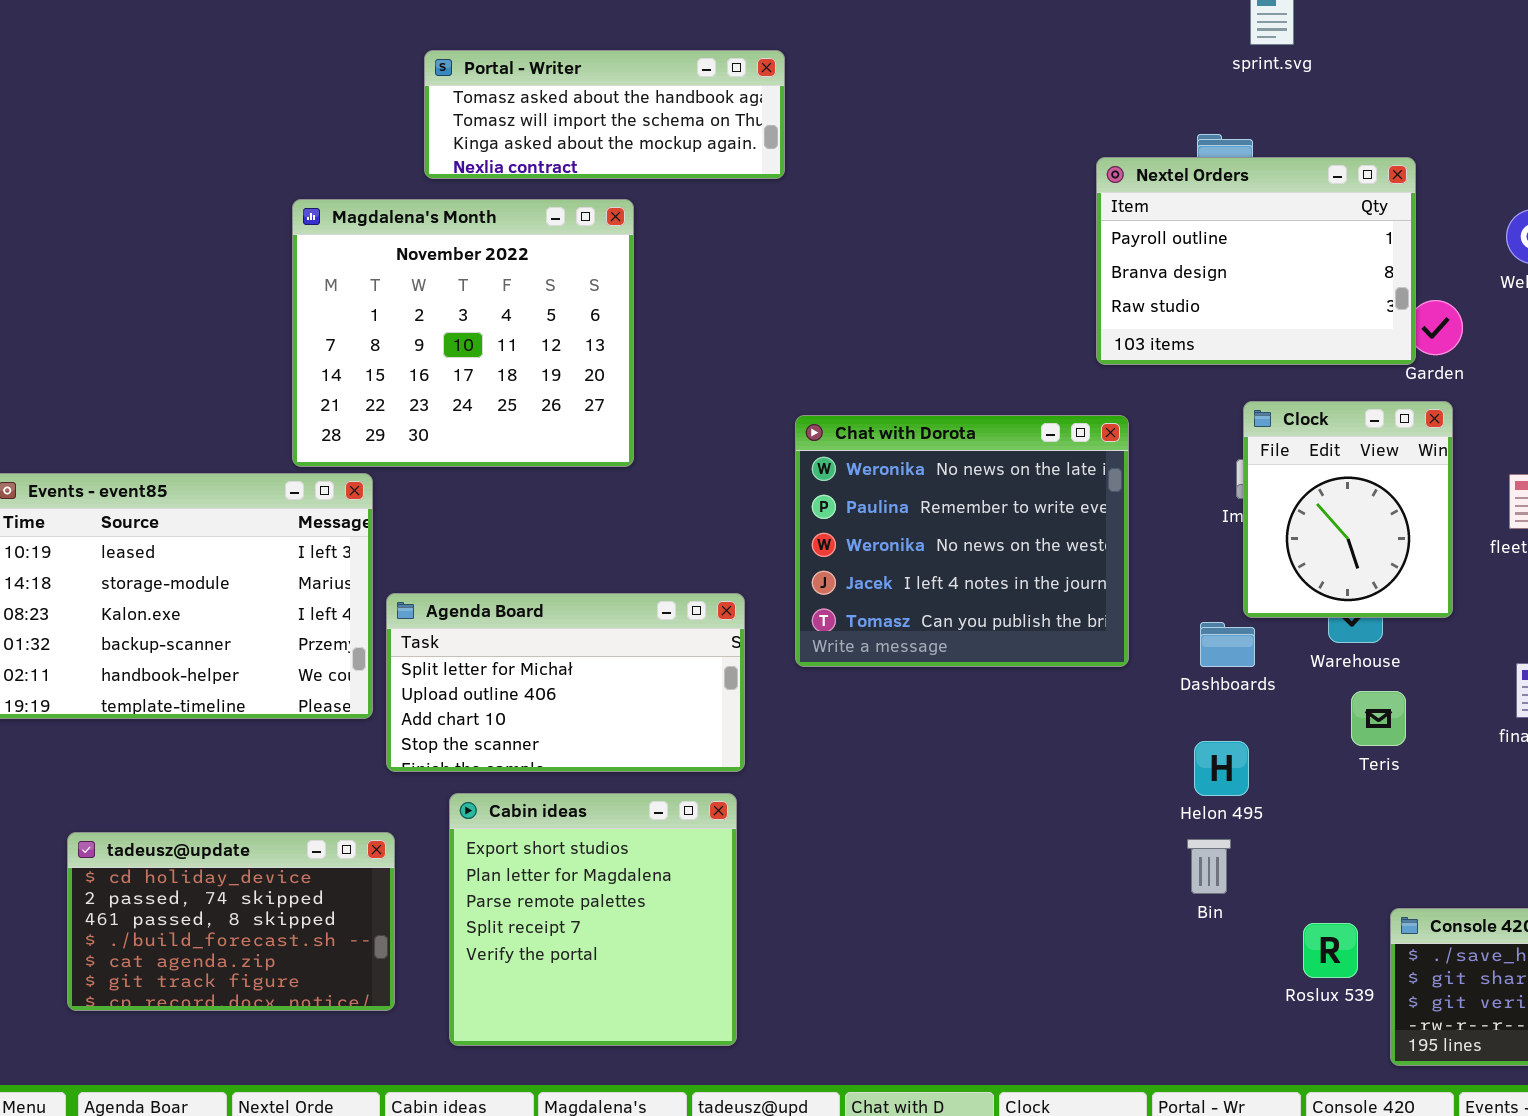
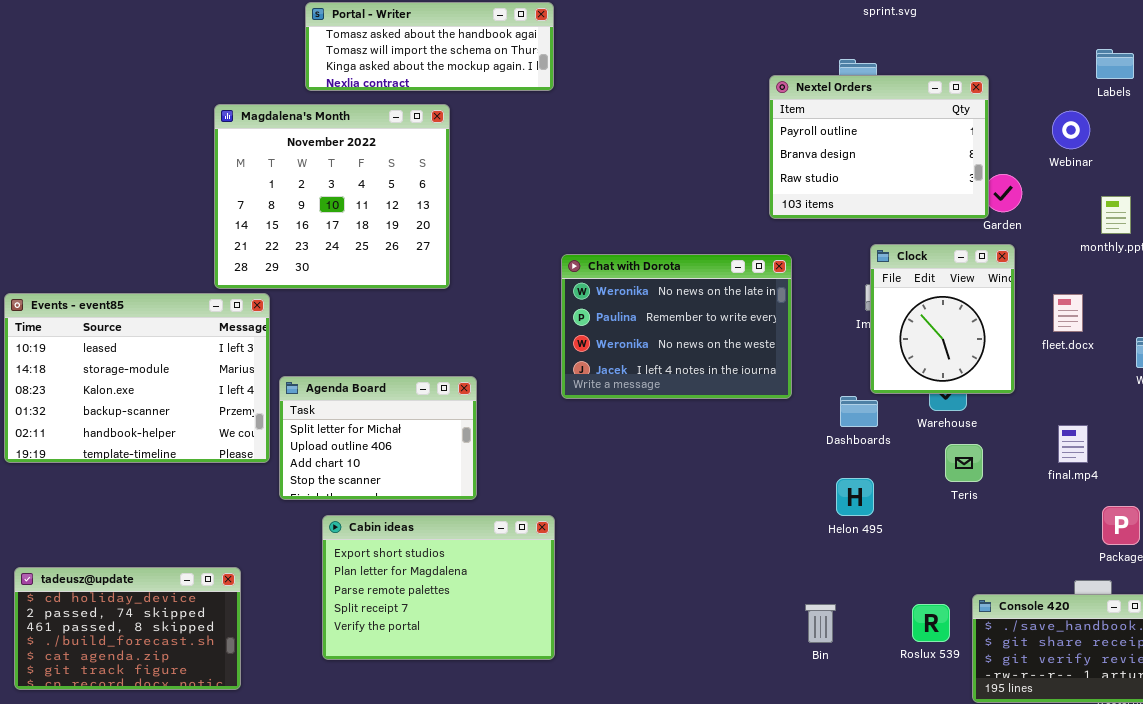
Chat with Dorota: [795,415,1129,667] -> [561,254,792,399], resized
Agenda Board: [386,593,745,772] -> [279,376,477,500], resized
Cabin ideas: [449,793,737,1046] -> [322,515,555,660], resized
tadeusz@update: [67,832,395,1011] -> [14,567,241,690], moved
Bin: [1187,839,1231,894] -> [805,604,836,643], moved

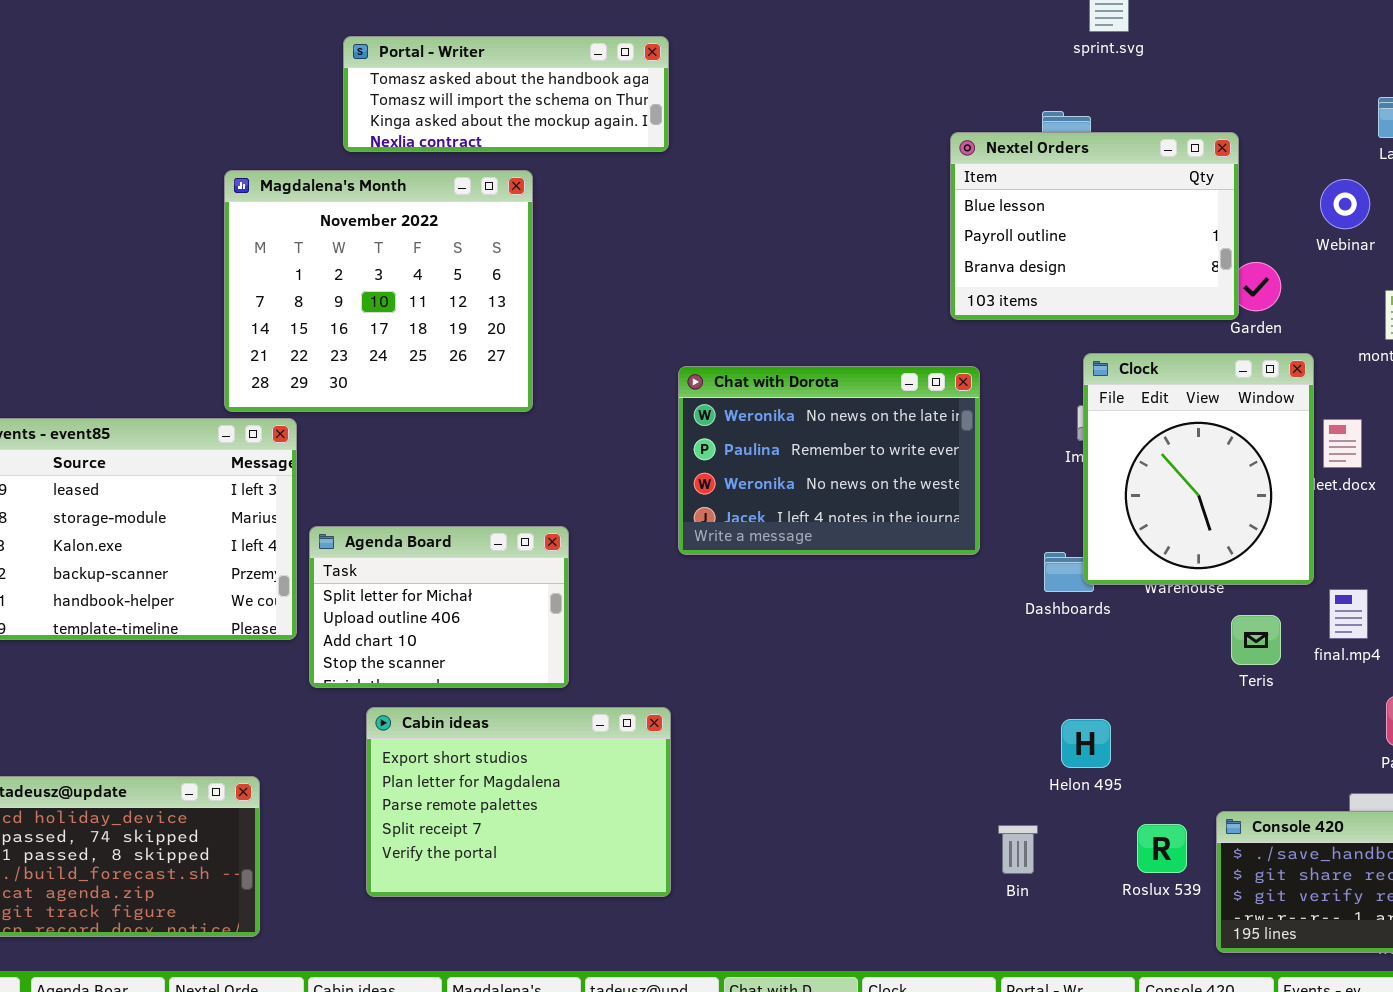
Nextel Orders: [769,75,989,219] -> [950,132,1239,320], scrolled up 1 row
Clock: [870,244,1015,394] -> [1083,353,1314,585], resized
Teris: [945,444,983,482] -> [1231,615,1281,665], moved
Helon 495: [836,478,874,516] -> [1061,719,1111,768], moved

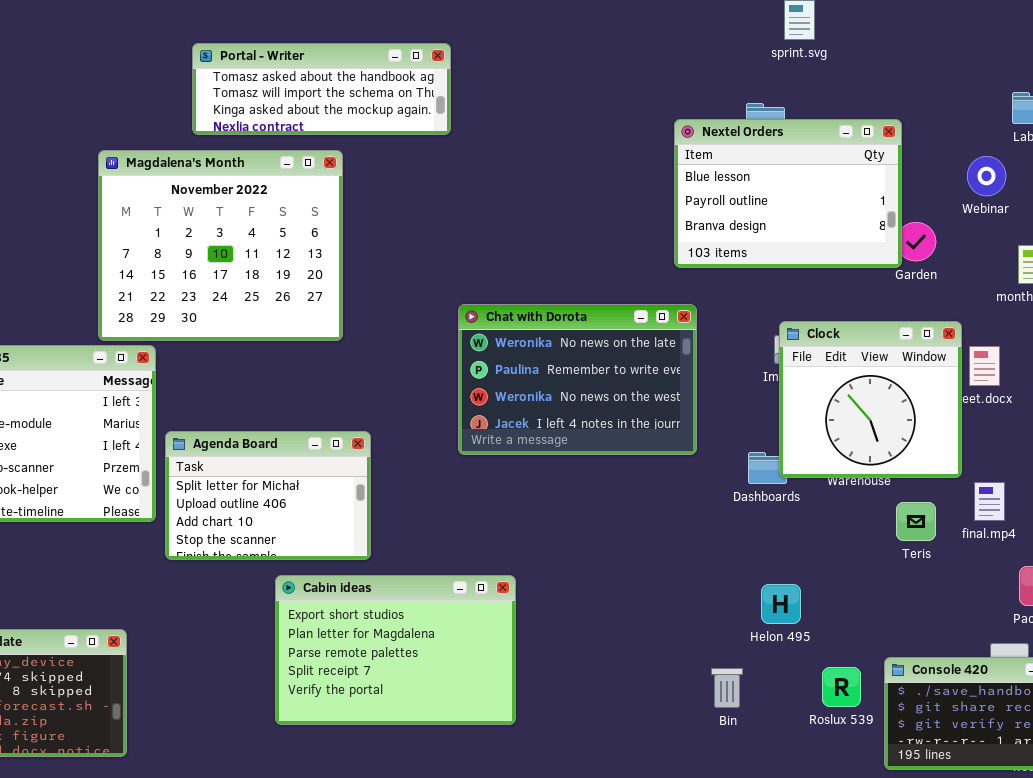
Clock: [1083,353,1314,585] -> [779,321,962,478], resized
Cabin ideas: [366,707,671,897] -> [275,575,516,725], moved

